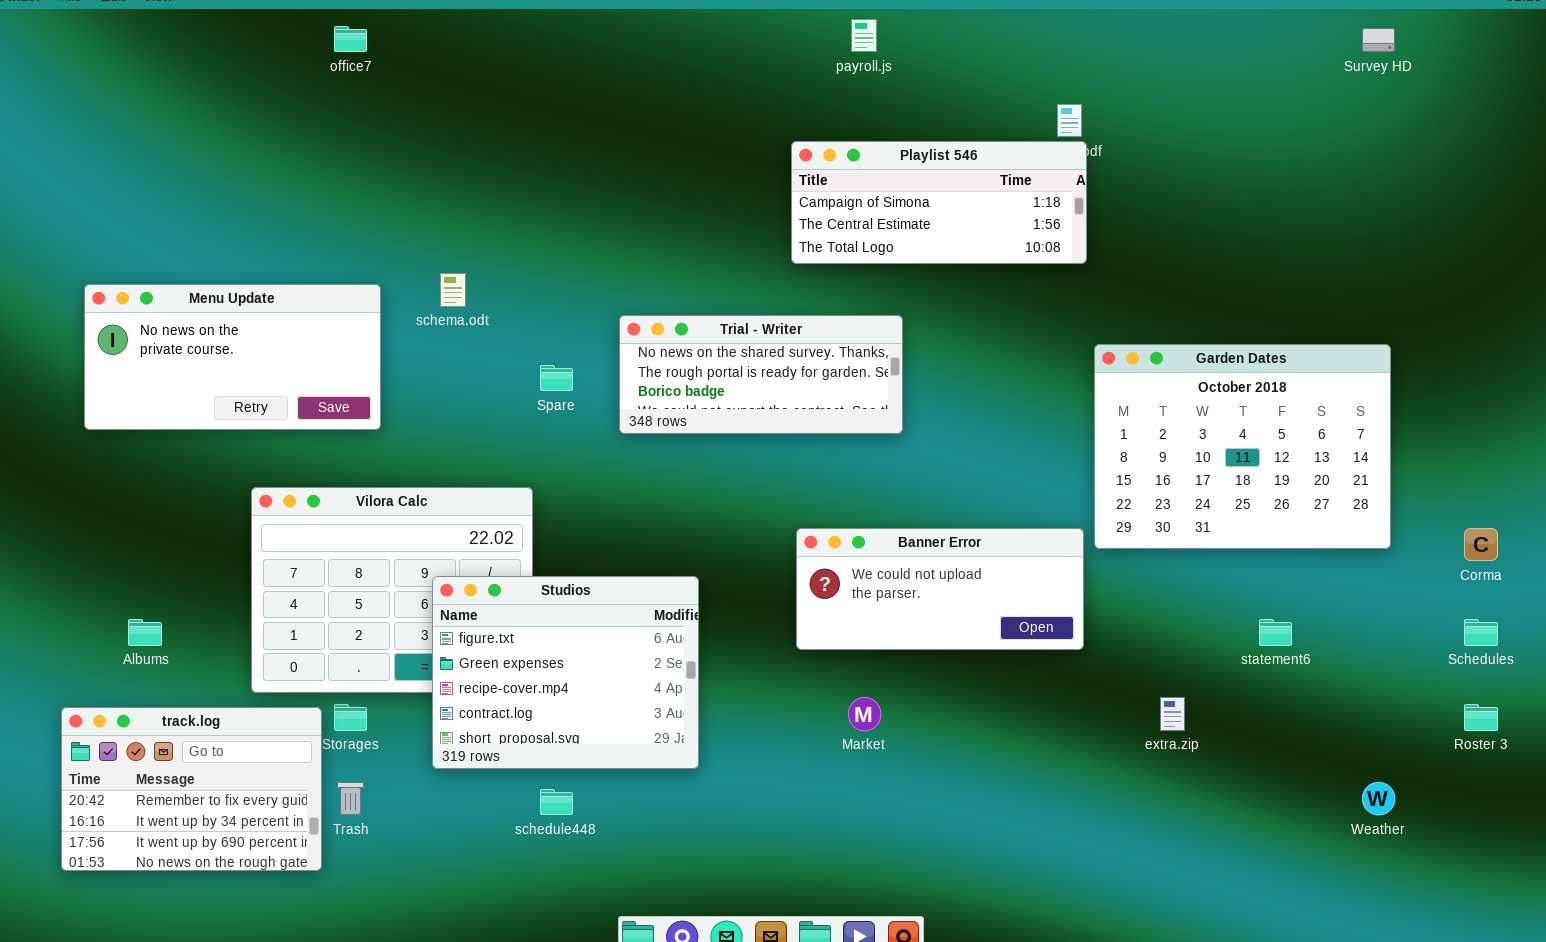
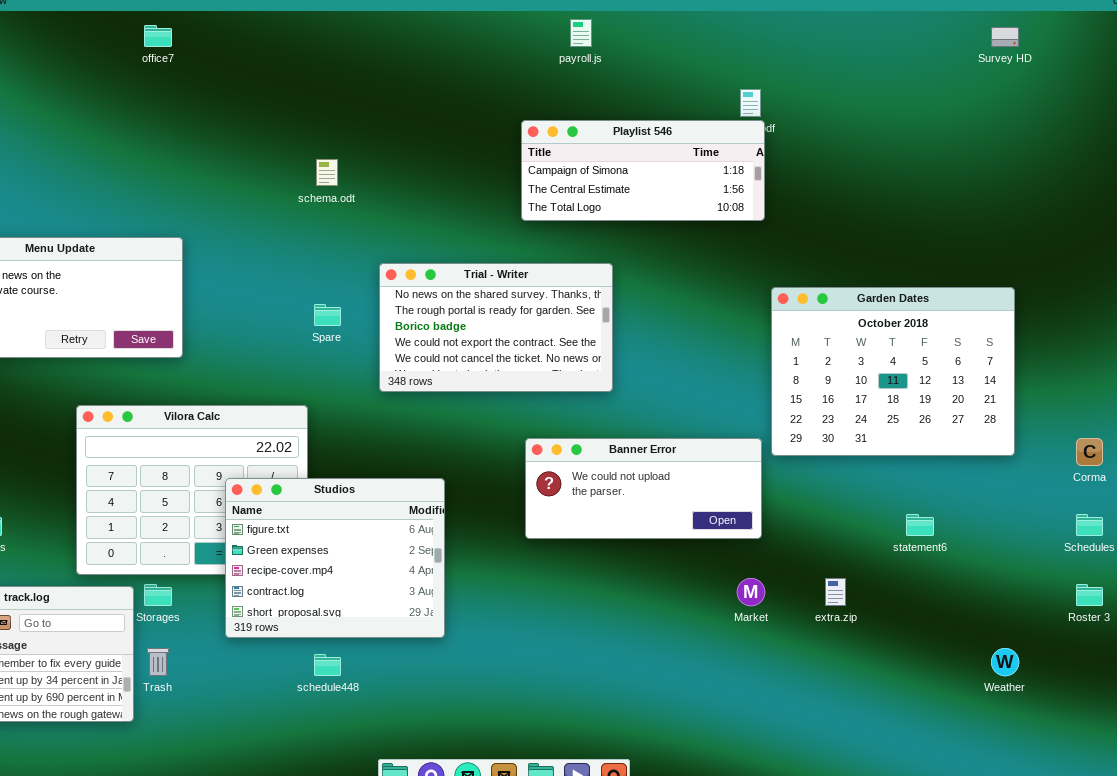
schema.odt: [440,273,466,307] -> [316,159,338,186], moved
Trial - Writer: [619,315,903,434] -> [379,263,613,392], resized
Market: [848,697,881,731] -> [737,578,765,606], moved

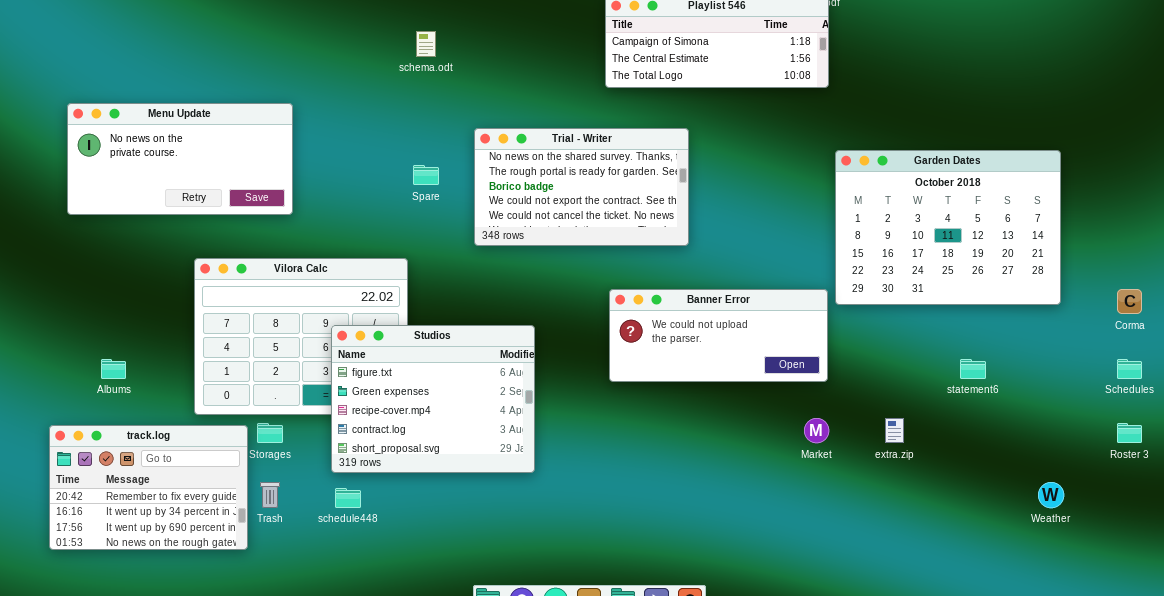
schedule448: [314,654,341,676] -> [335,488,361,508], moved

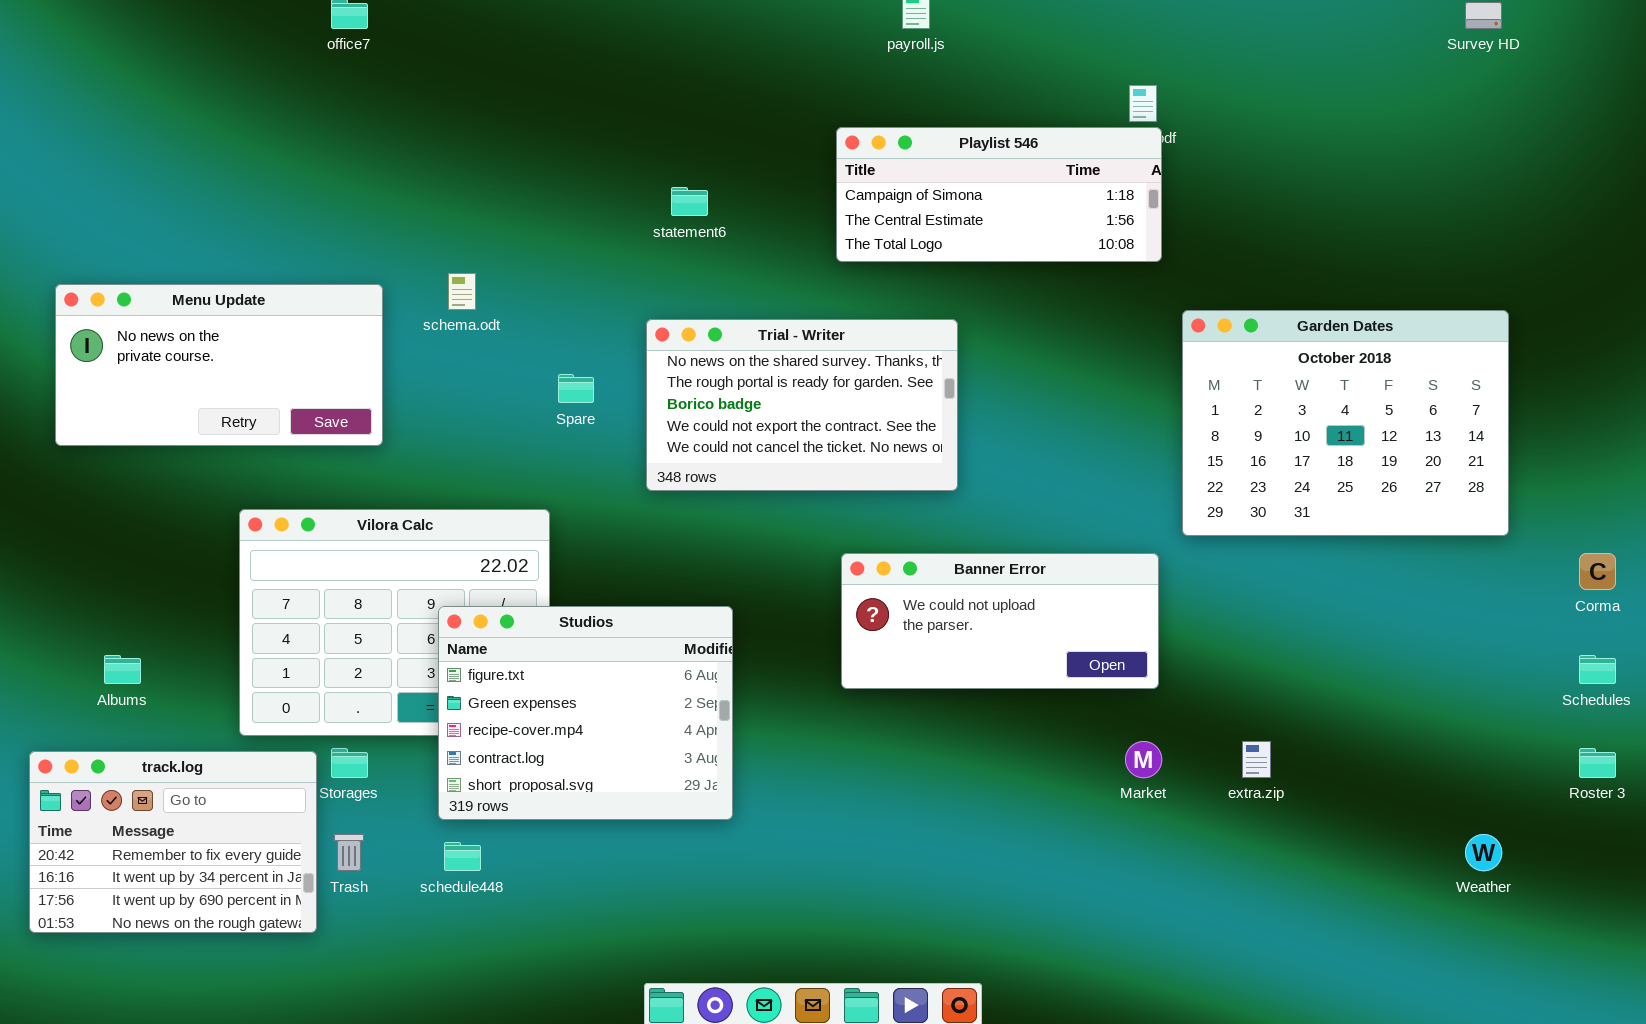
schema.odt: [416,31,436,57] -> [448,273,476,310], moved
Garden Dates: [835,150,1061,305] -> [1182,310,1509,536], moved
statement6: [960,359,986,379] -> [671,187,708,216], moved

